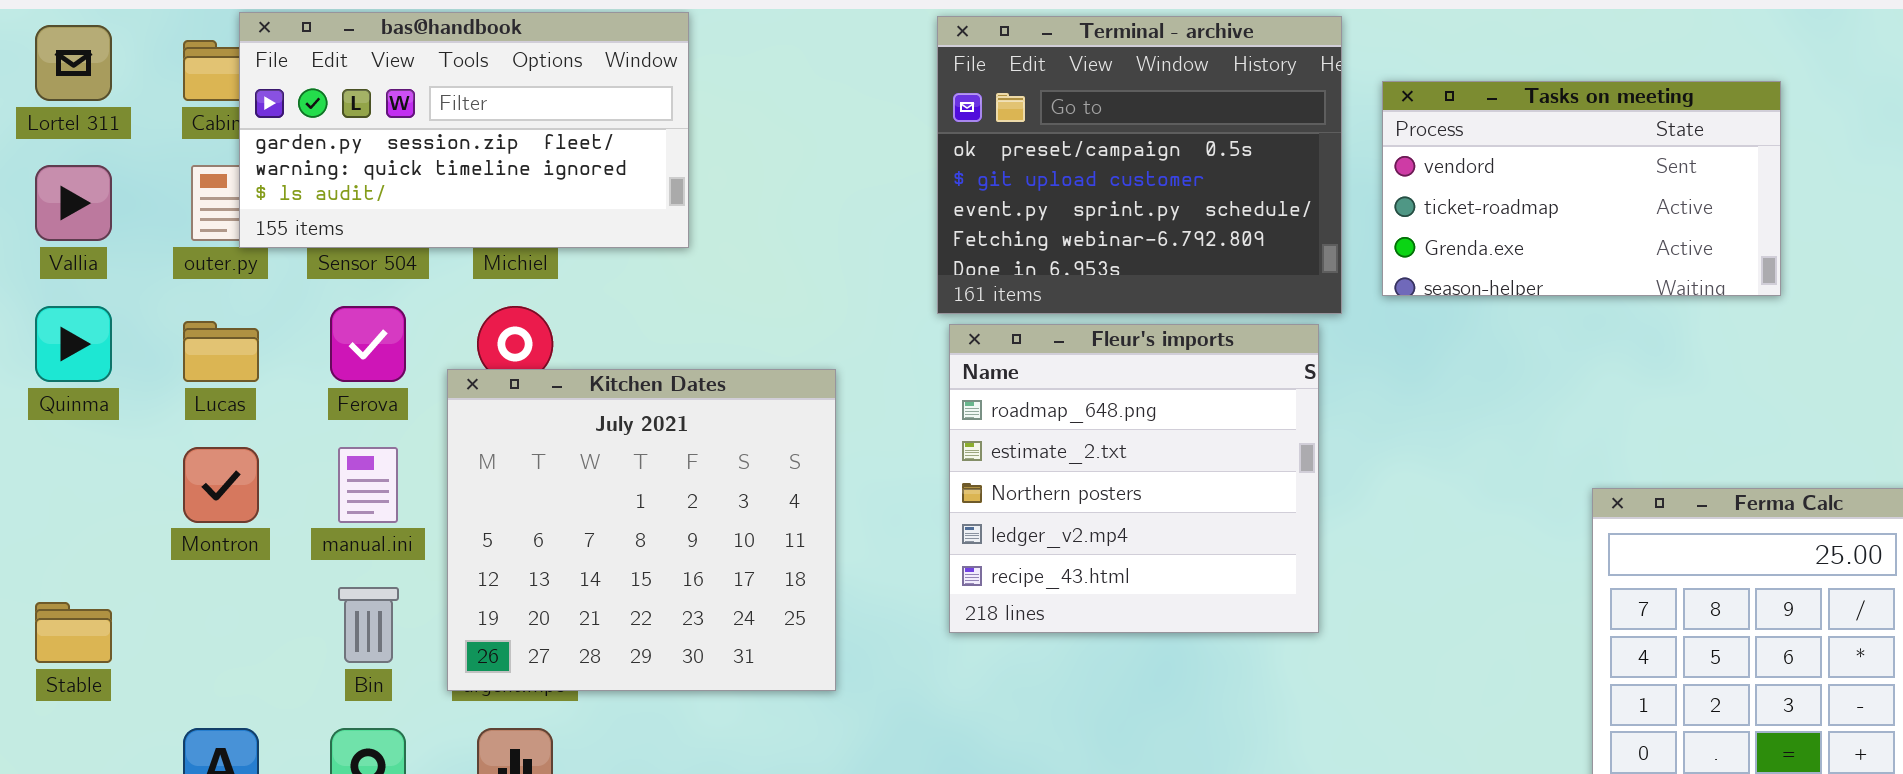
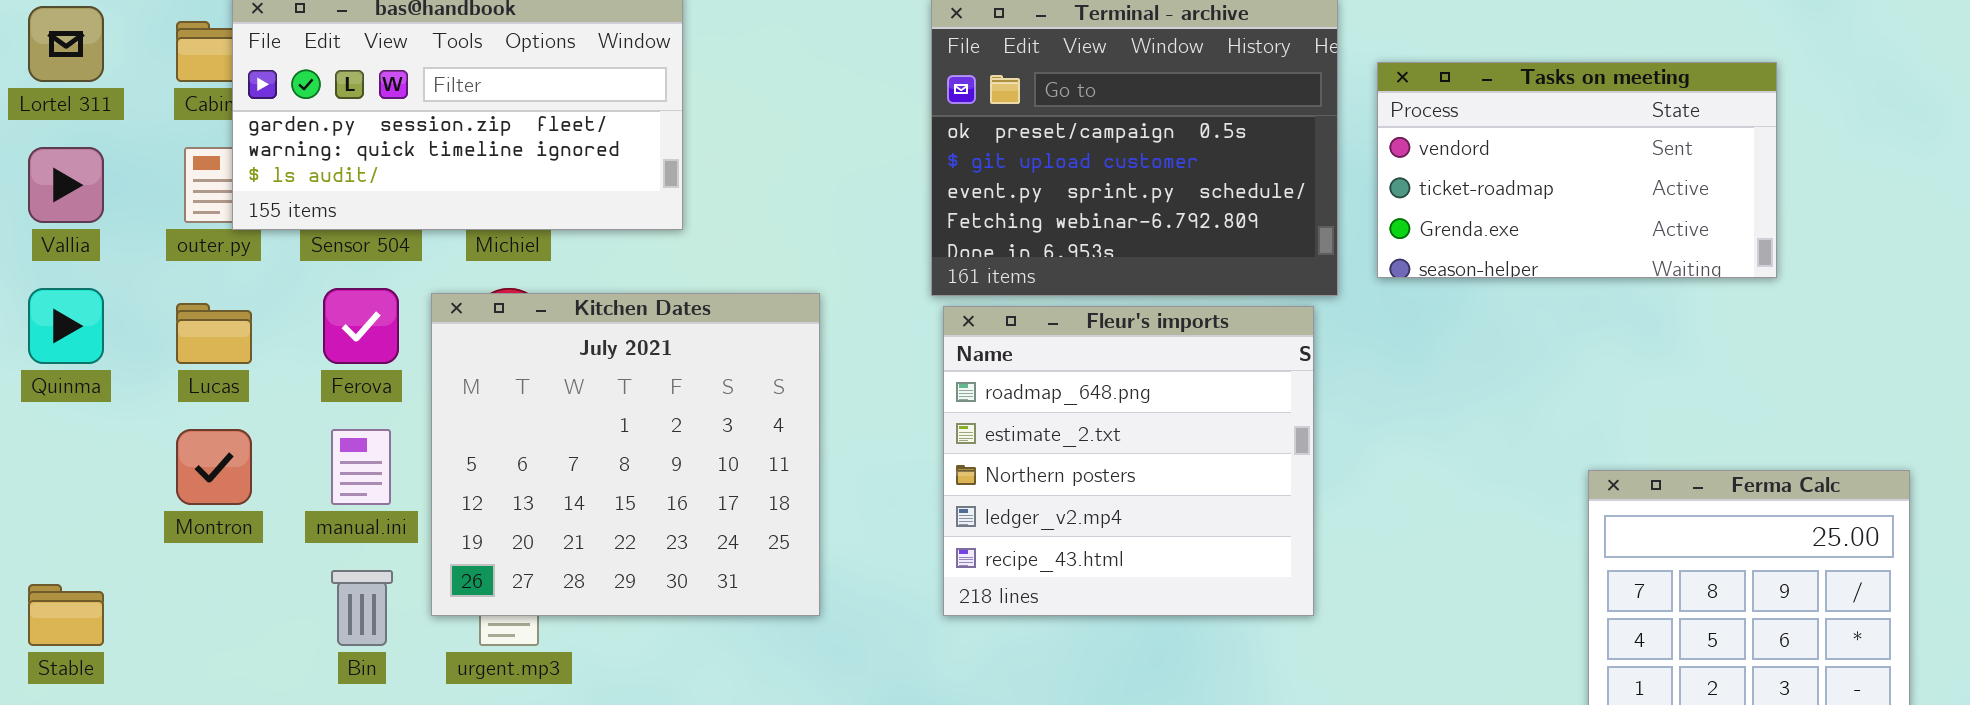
Kitchen Dates: [447,369,836,691] -> [431,293,820,616], moved

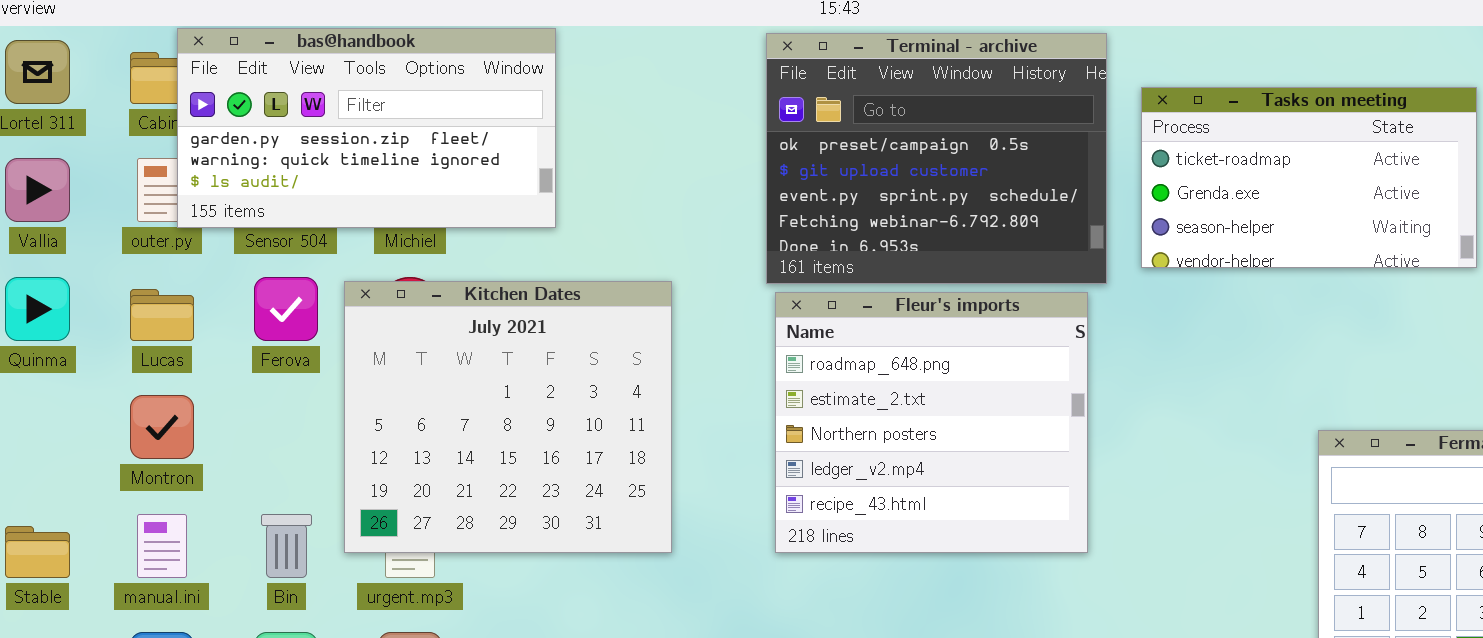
Tasks on meeting: [1377,62,1777,278] -> [1141,87,1477,268], scrolled down 1 row
manual.ini: [331,429,391,505] -> [137,514,187,578], moved

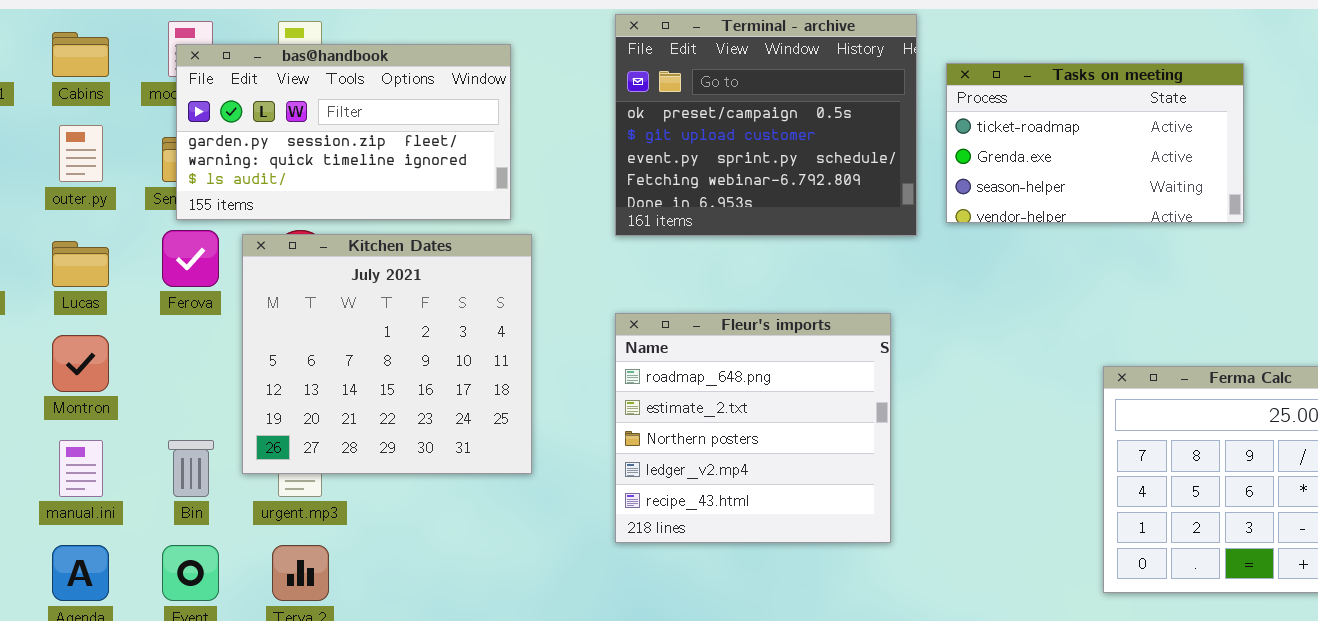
bas@handbook: [177,28,556,228] -> [176,44,511,220], moved
Fleur's imports: [775,292,1088,553] -> [615,313,891,543], moved

